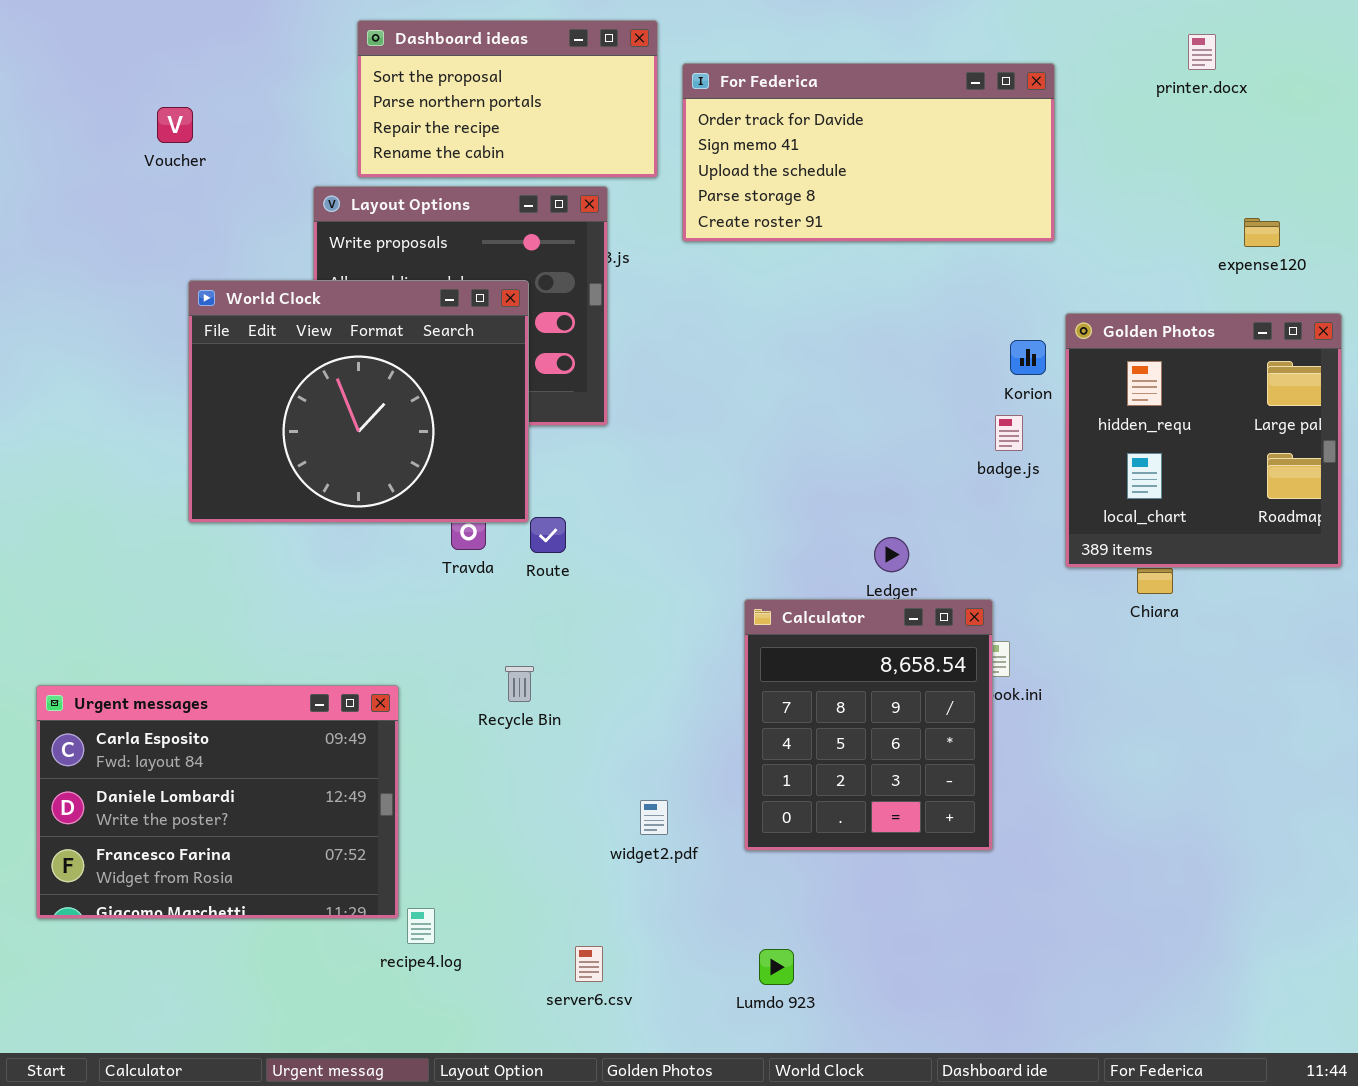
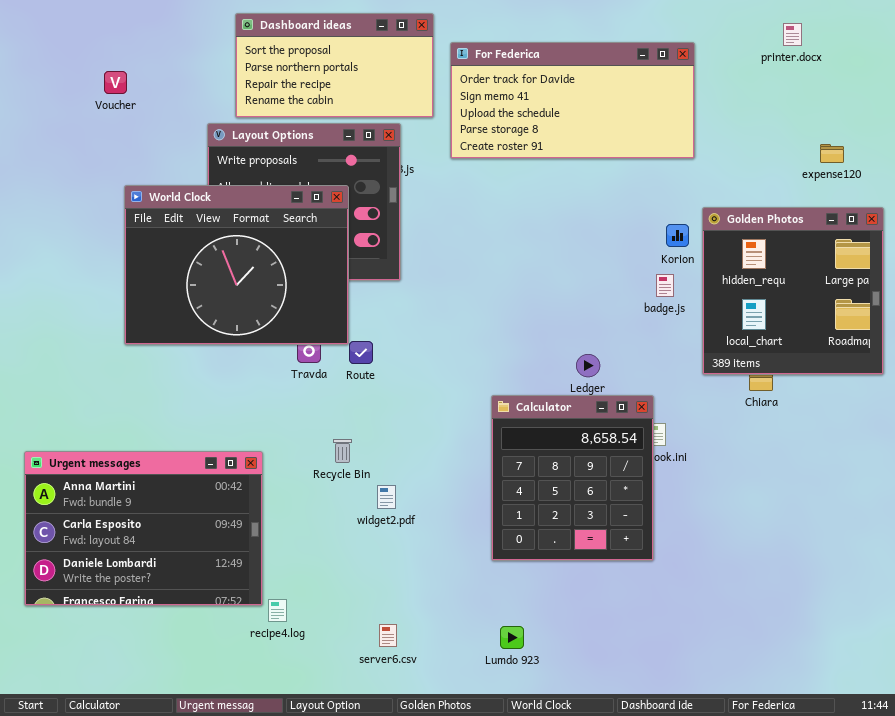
Urgent messages: [36,685,399,919] -> [24,451,263,606], scrolled up 1 row
widget2.pdf: [640,800,668,835] -> [377,485,396,509], moved

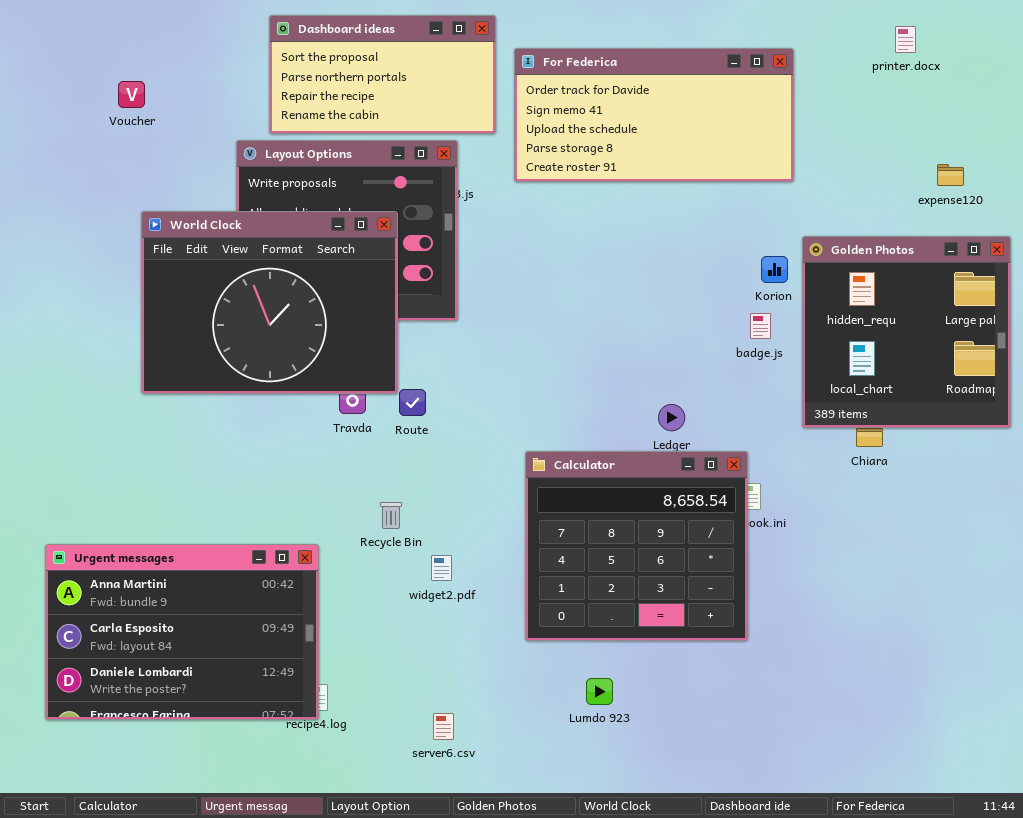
Calculator: [491,395,654,561] -> [525,451,748,641], resized
Urgent messages: [24,451,263,606] -> [45,544,319,720], moved
Lumdo 923: [500,626,524,649] -> [586,678,613,705], moved

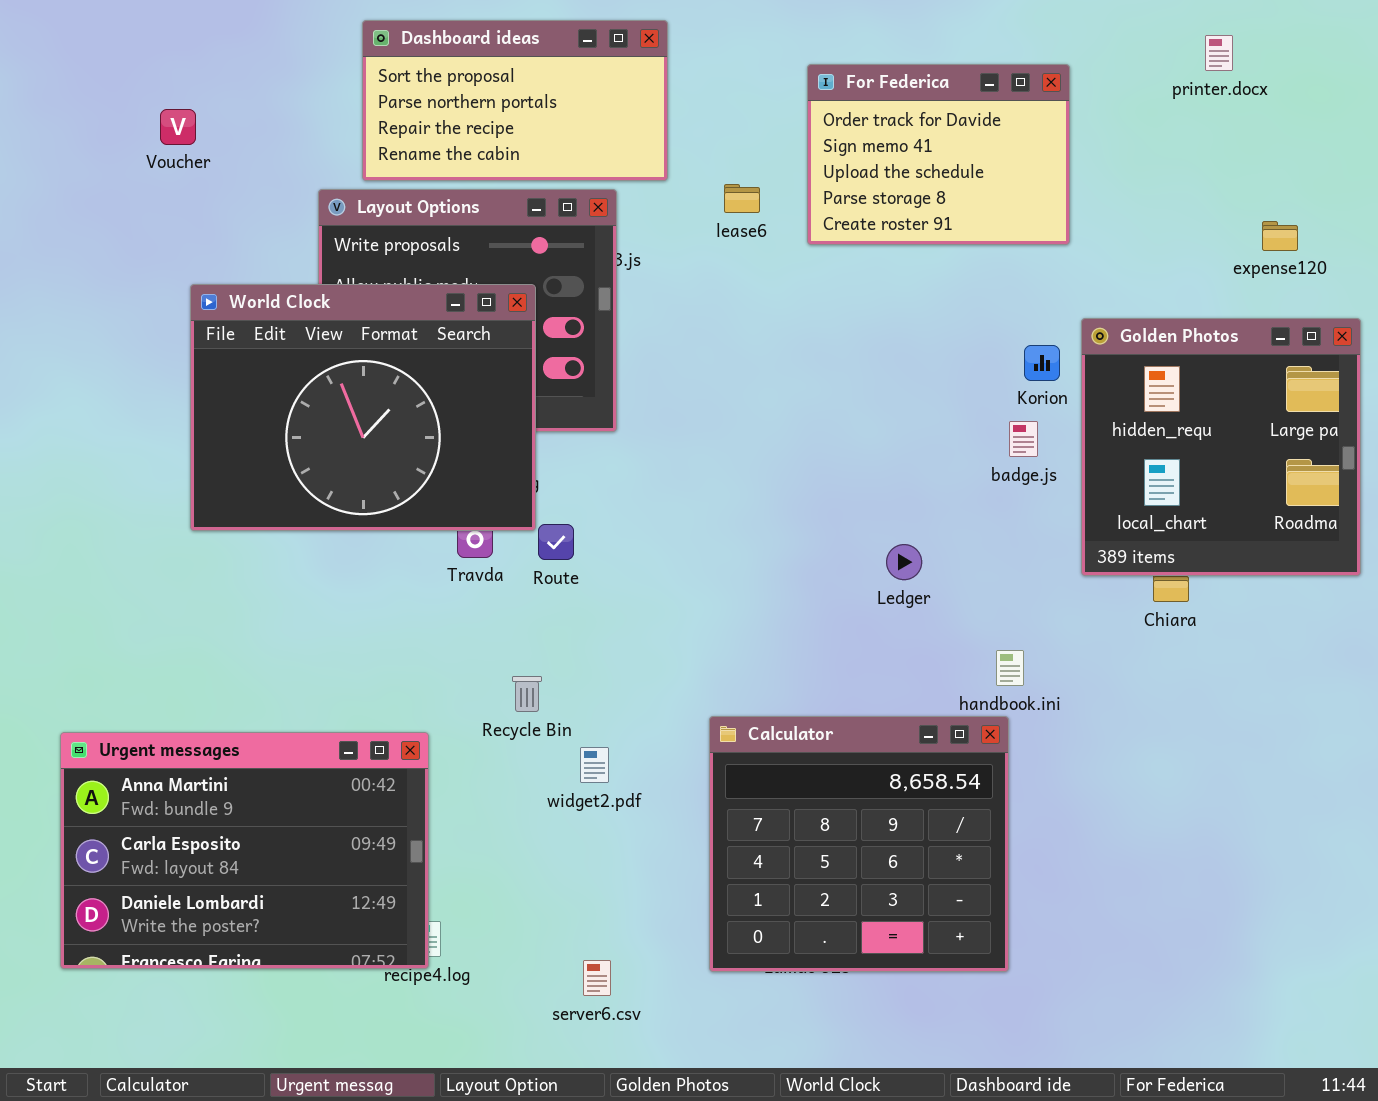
For Federica: [514,48,794,182] -> [807,64,1070,245], resized
Calculator: [525,451,748,641] -> [709,716,1009,972], moved

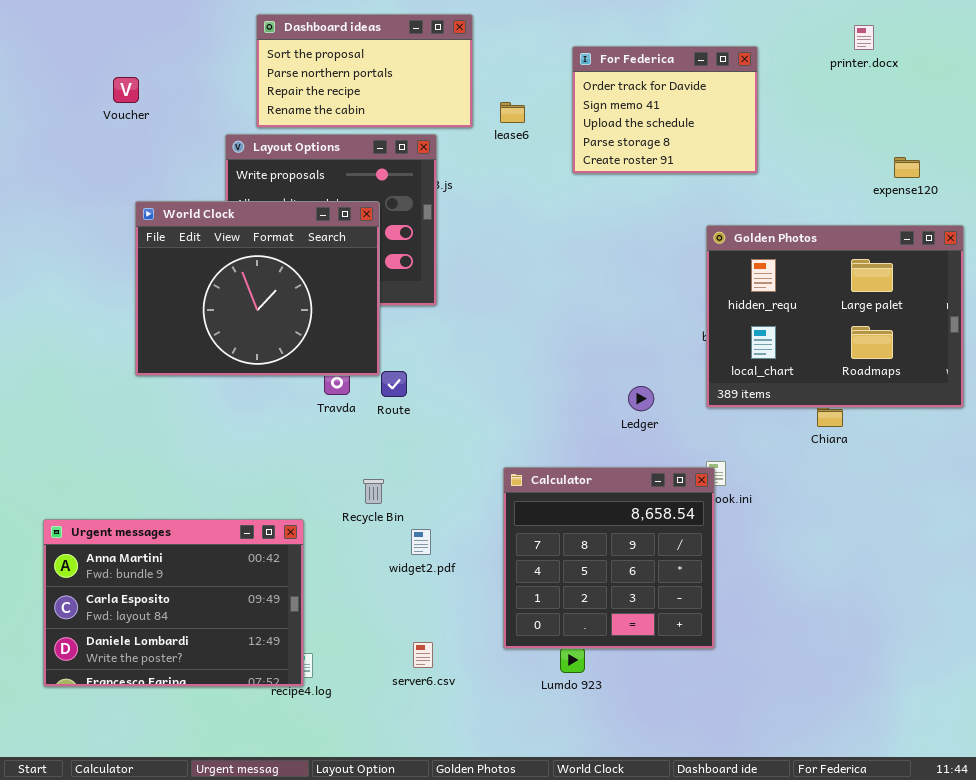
lease6: [724,184,760,213] -> [500,102,525,123], moved
Golden Photos: [1081,318,1361,576] -> [706,225,964,408], resized
Calculator: [709,716,1009,972] -> [503,467,715,649], moved
server6.csv: [583,960,611,996] -> [413,642,433,668], moved

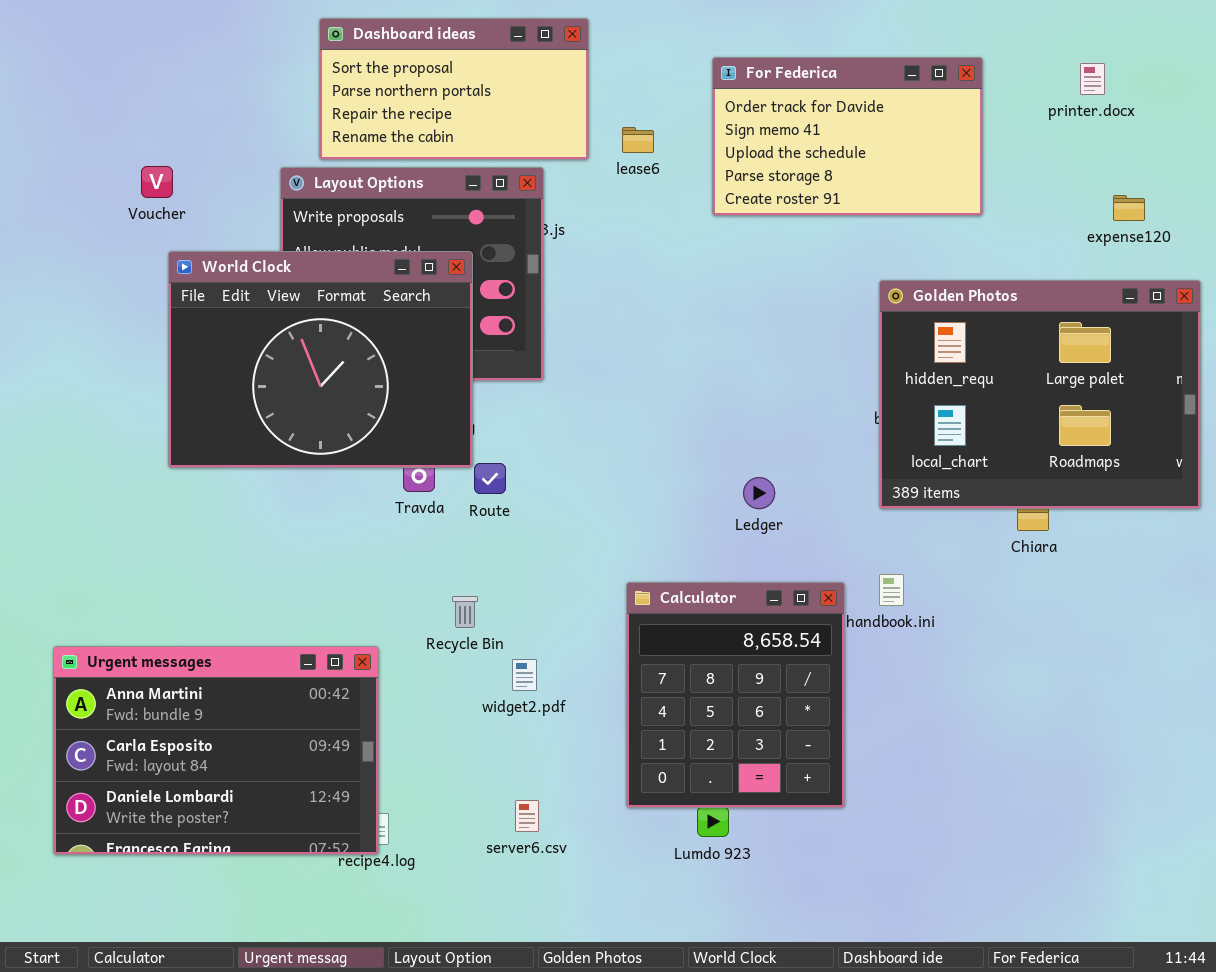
printer.docx: [854,25,874,50] -> [1080,63,1105,95], moved
For Federica: [572,46,758,174] -> [712,57,983,216], resized
Voucher: [113,77,139,103] -> [141,166,173,198], moved
Ledger: [628,386,654,411] -> [743,477,775,509], moved
Calculator: [503,467,715,649] -> [626,582,845,808], resized

